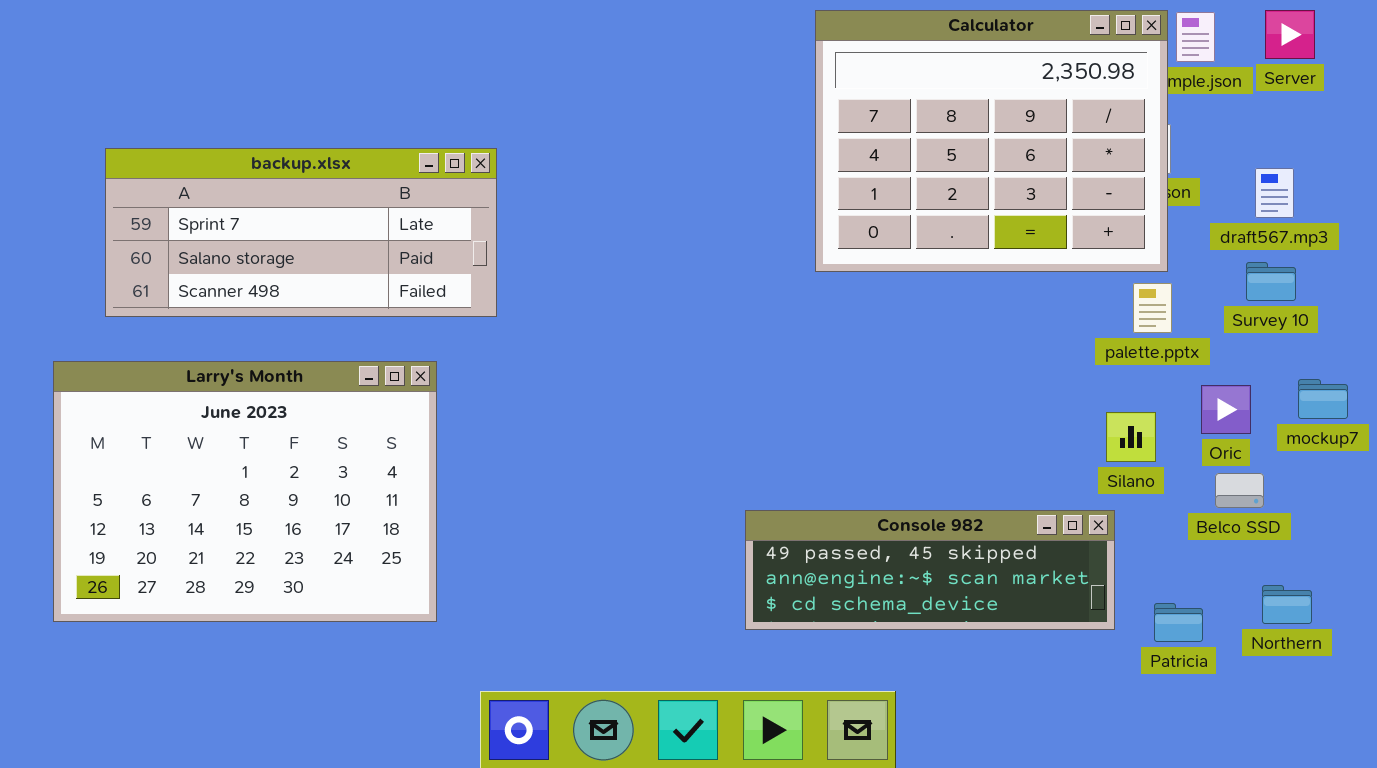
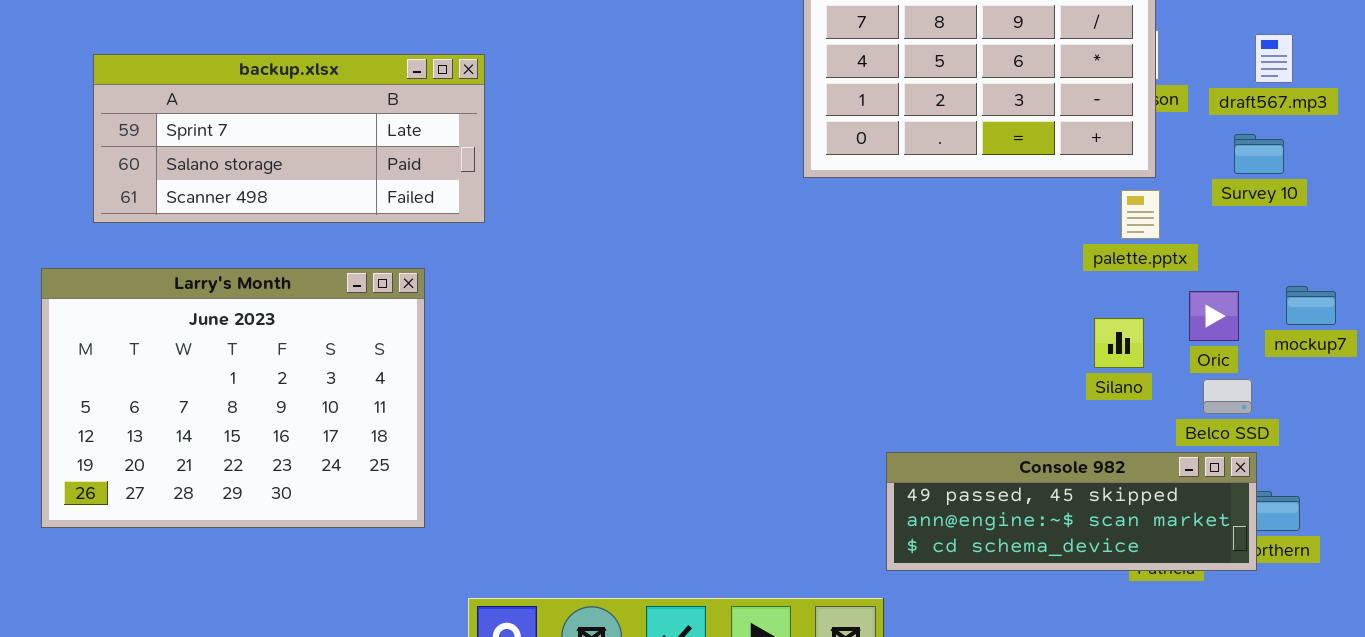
draft567.mp3: [1255,168,1294,218] -> [1255,34,1293,83], moved
Survey 10: [1246,262,1296,301] -> [1234,134,1284,174], moved
Console 982: [745,510,1115,630] -> [886,452,1257,571], moved

